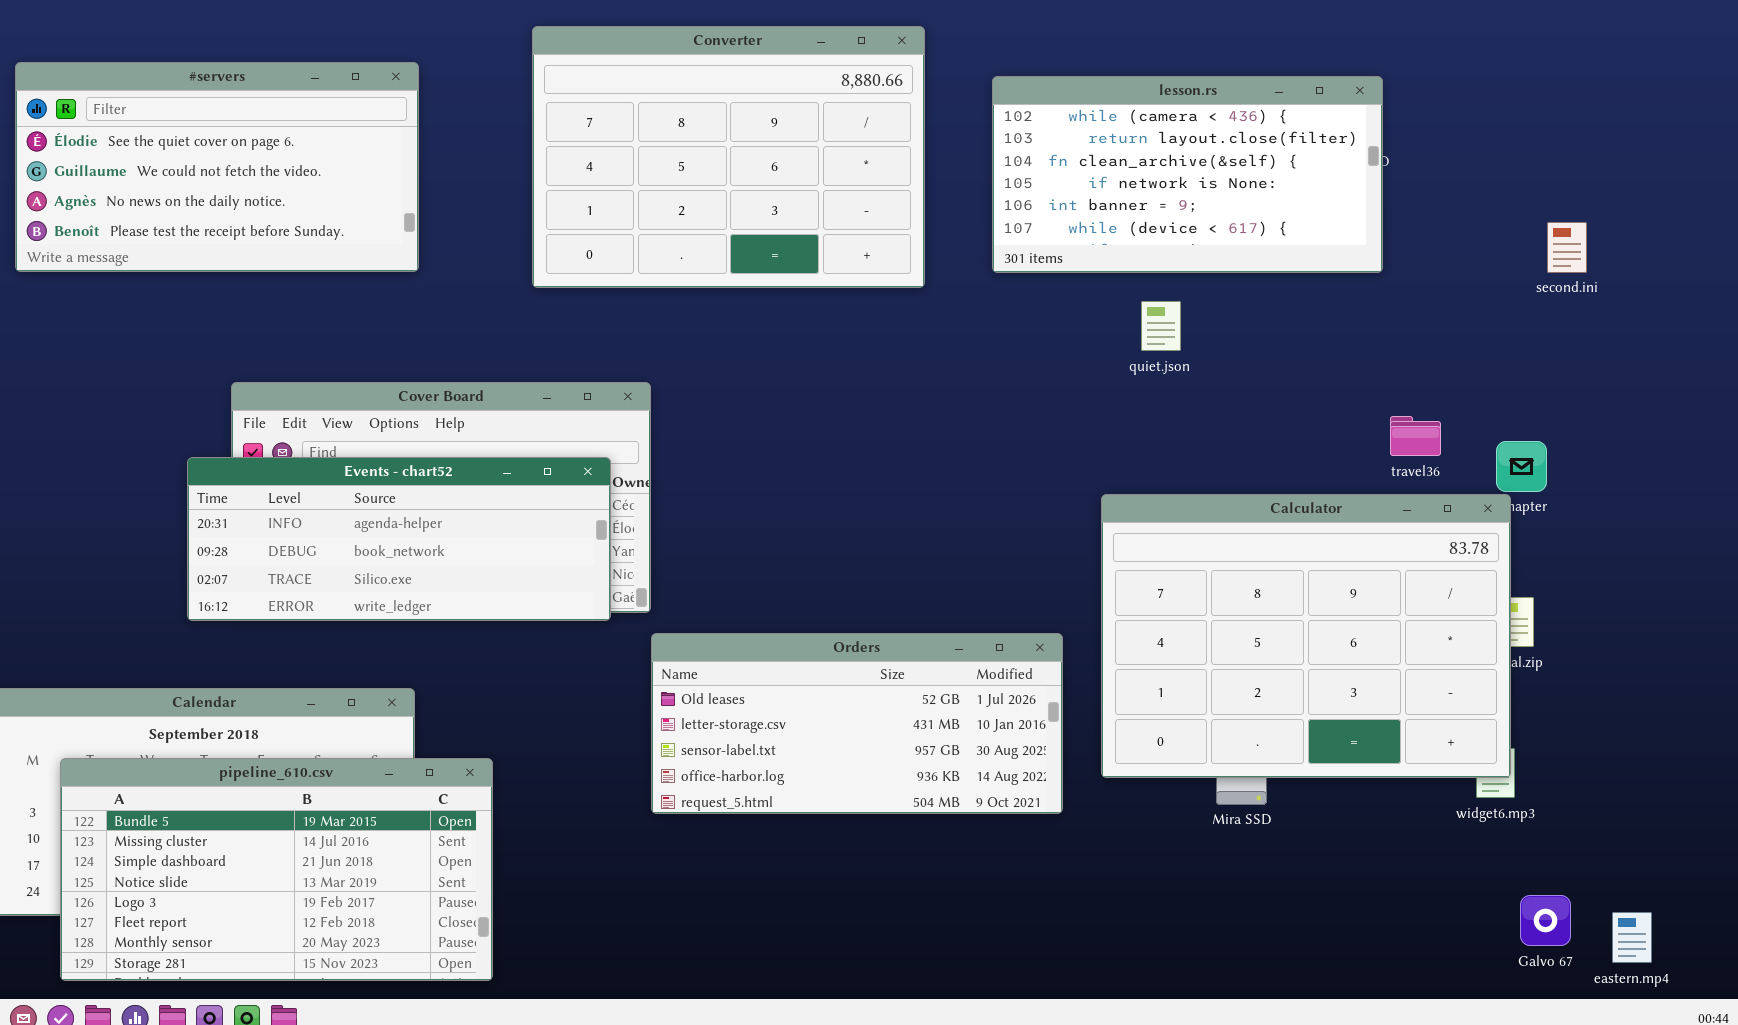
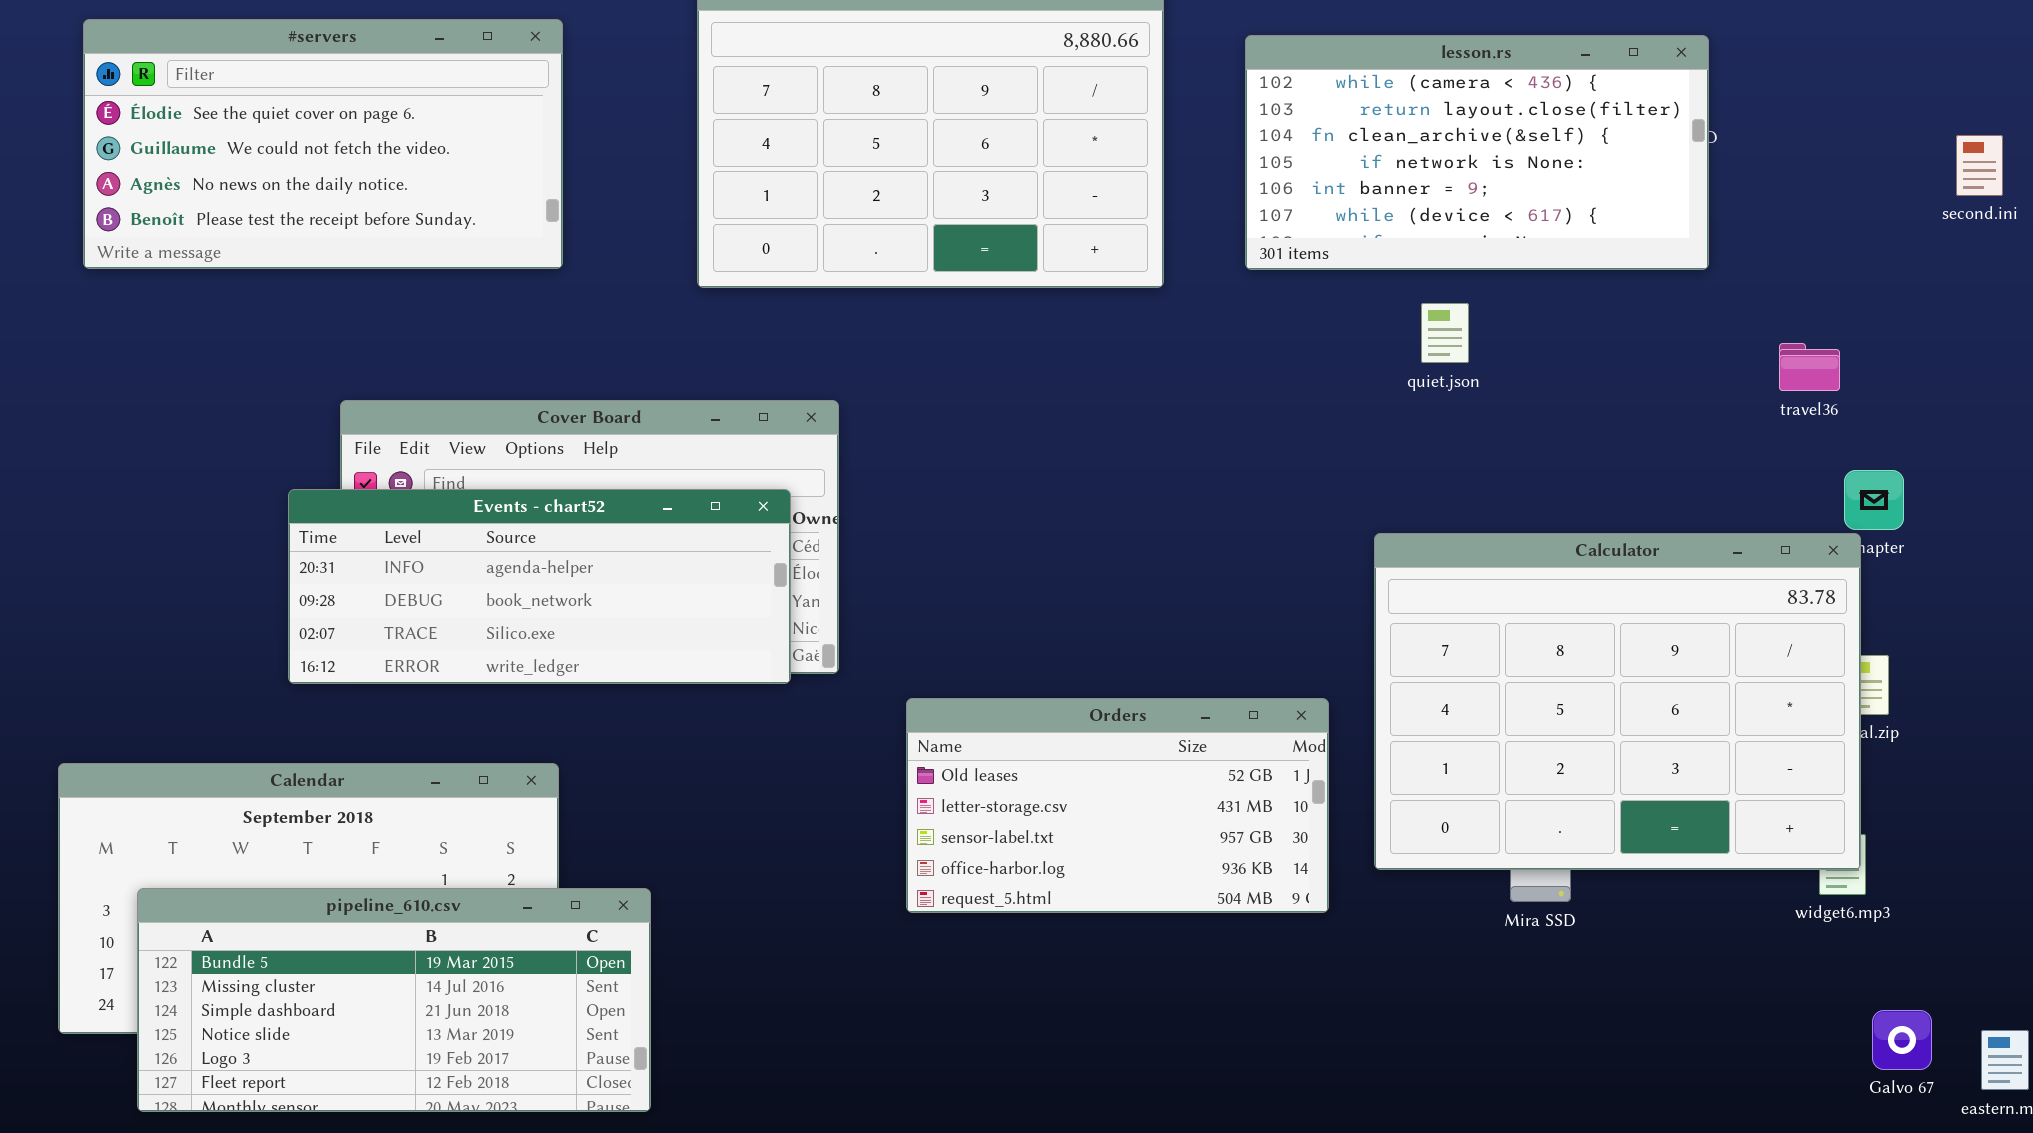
second.ini: [1547,222,1587,273] -> [1956,135,2003,196], moved
travel36: [1390,416,1441,456] -> [1779,343,1840,391], moved
Orders: [651,633,1063,814] -> [906,698,1329,913], resized
pipeline_610.csv: [60,758,493,981] -> [137,888,651,1112], resized

